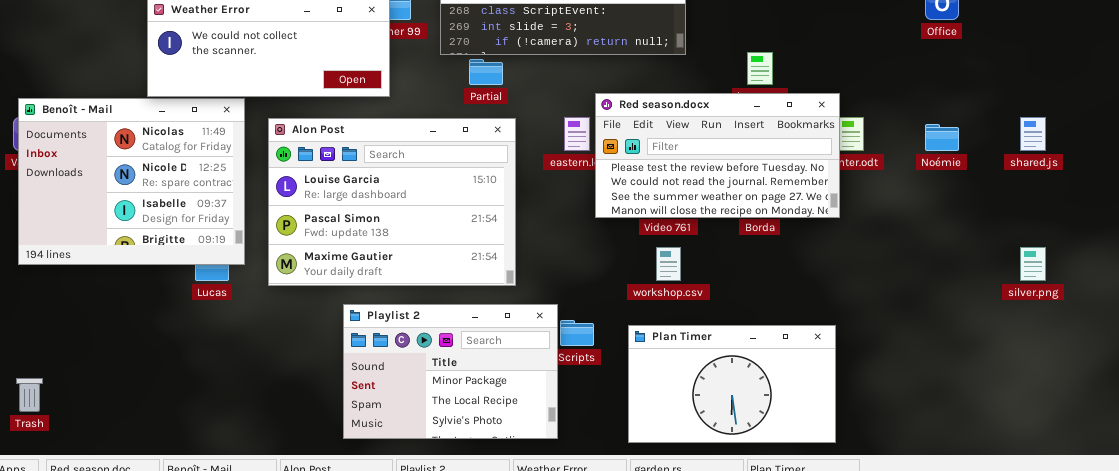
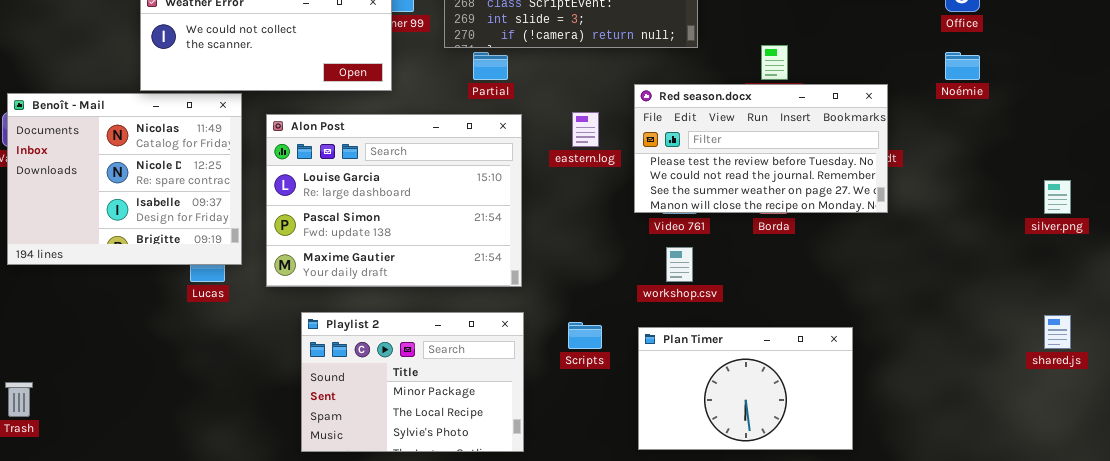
Red season.docx: [595,93,840,218] -> [634,84,888,213], moved
shared.js: [1020,117,1046,151] -> [1044,315,1071,349], moved
Noémie: [925,124,959,151] -> [945,52,980,80], moved
silver.png: [1020,247,1046,281] -> [1044,180,1071,214], moved
Playlist 2: [343,304,558,439] -> [301,312,524,452], moved

